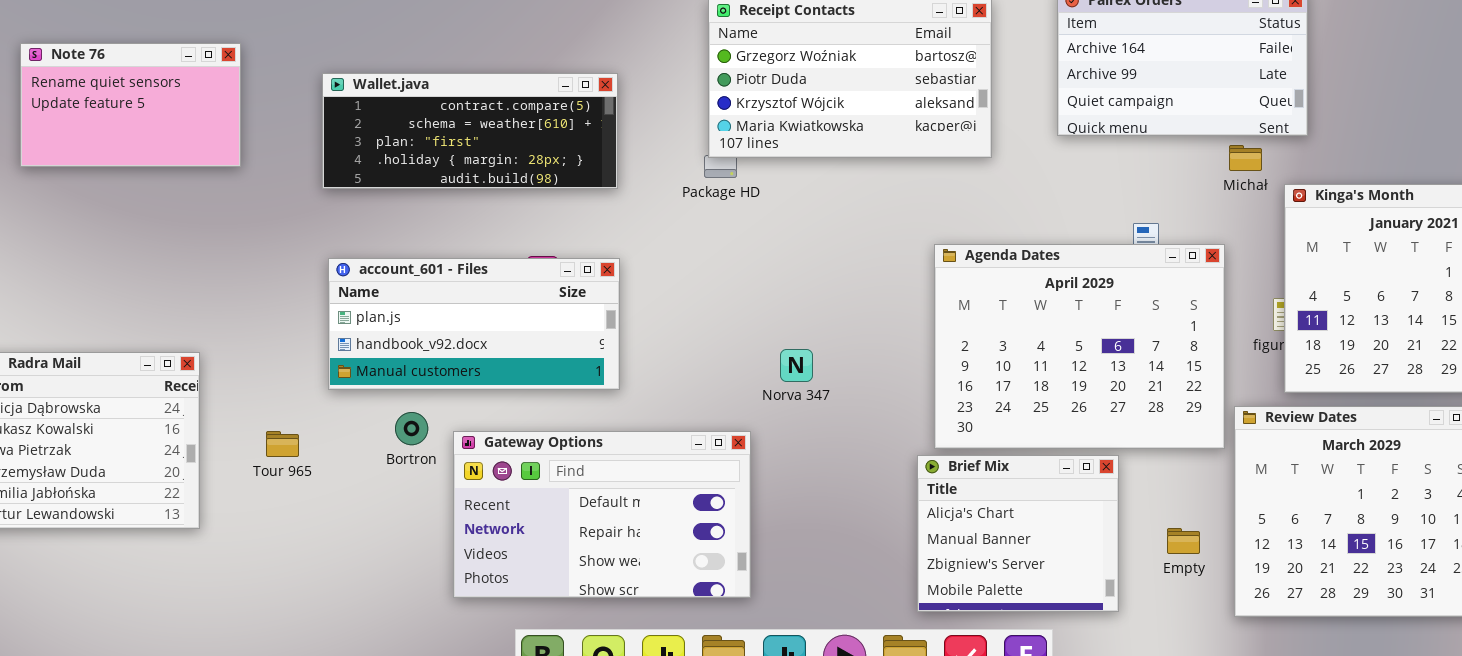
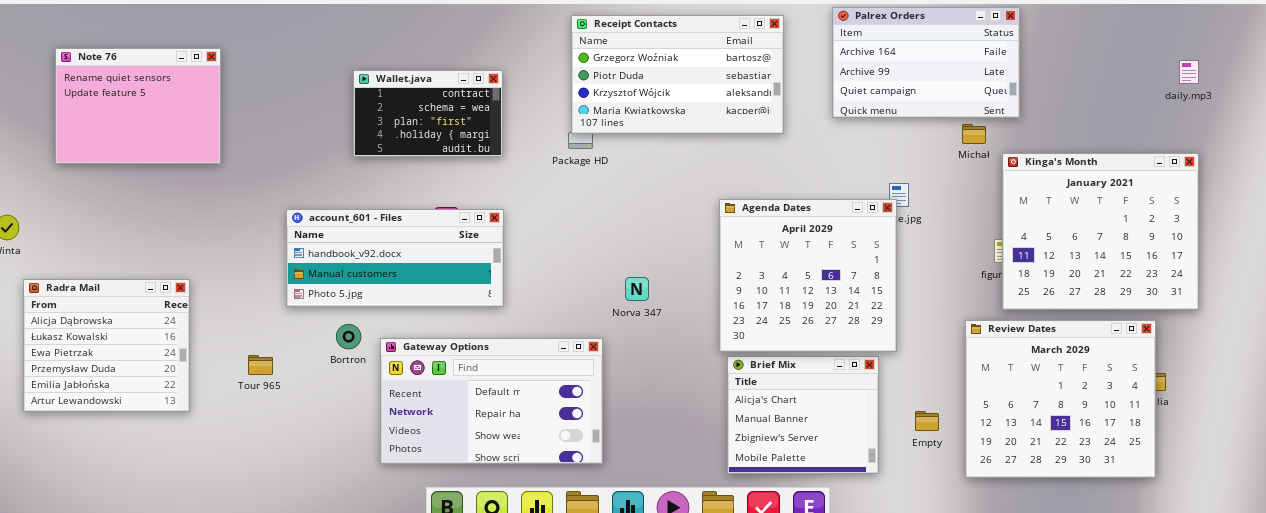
Note 76: [20,43,241,167] -> [55,48,221,164], resized
Wallet.java: [322,73,618,189] -> [353,70,503,157], resized
Agenda Dates: [934,244,1225,449] -> [719,199,897,352], moved, resized
account_601 - Files: [328,258,620,390] -> [286,209,504,307], scrolled down 1 row
Tour 965: [266,431,299,457] -> [248,355,273,375], moved

